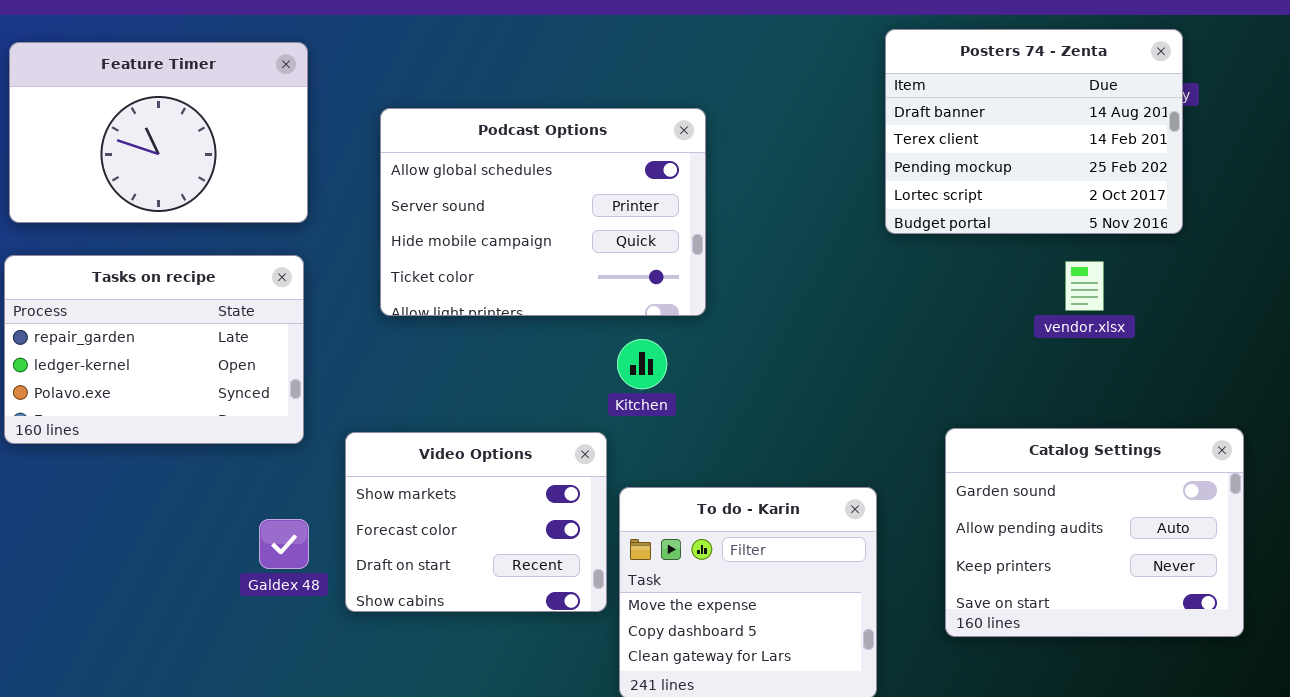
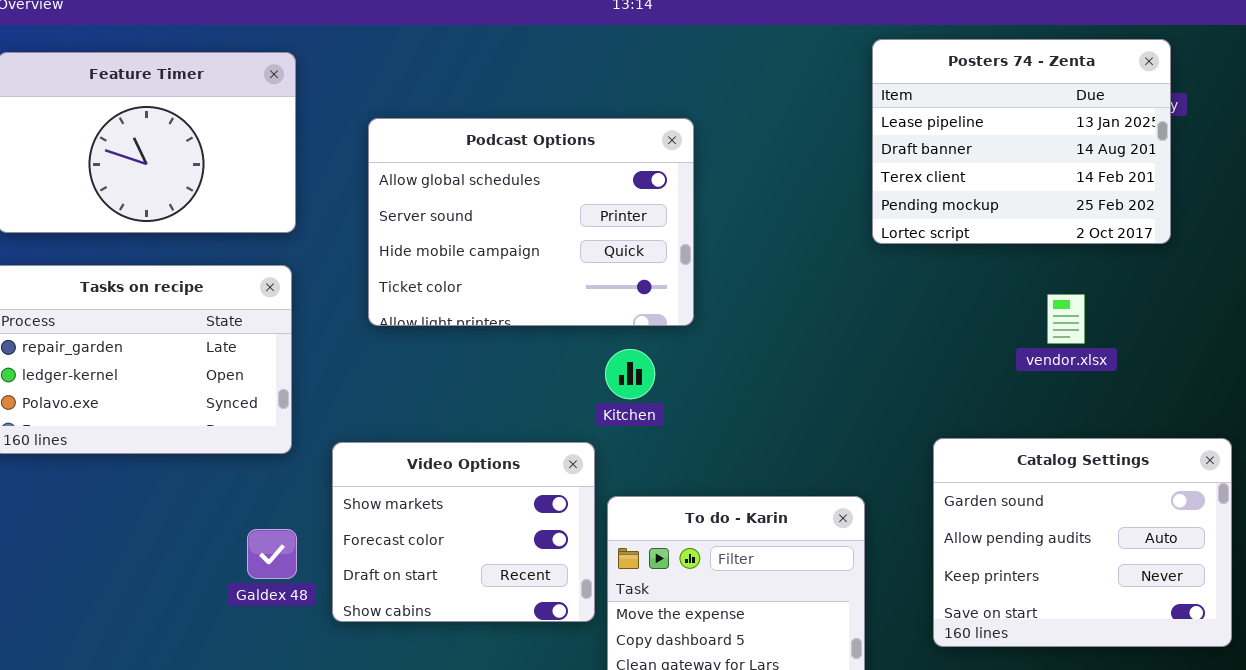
Posters 74 - Zenta: [885,29,1183,234] -> [872,39,1171,244], scrolled up 1 row
vendor.xlsx: [1065,261,1104,311] -> [1047,294,1085,344], moved

